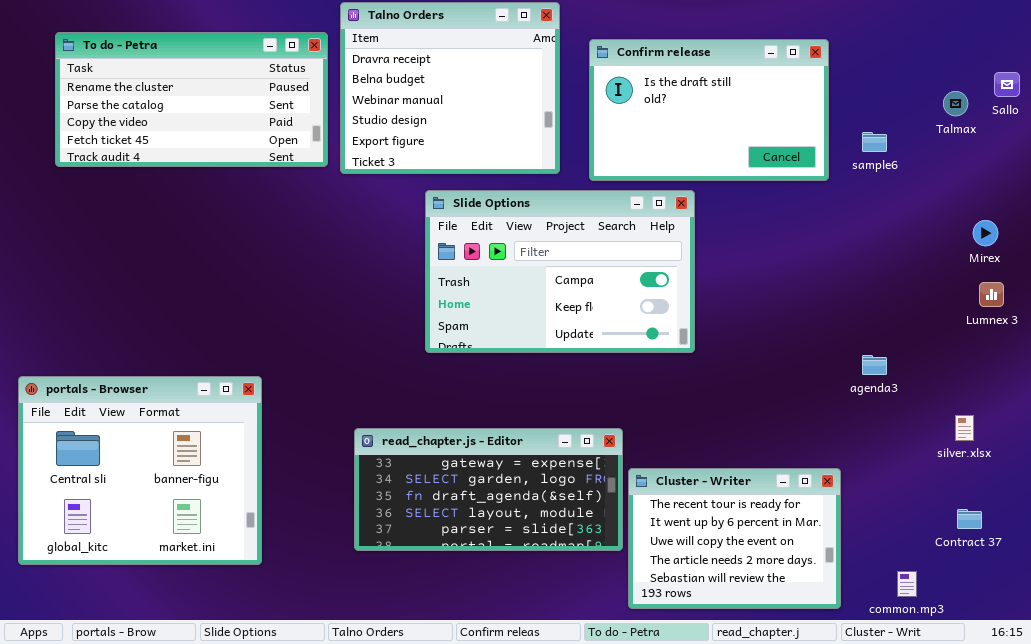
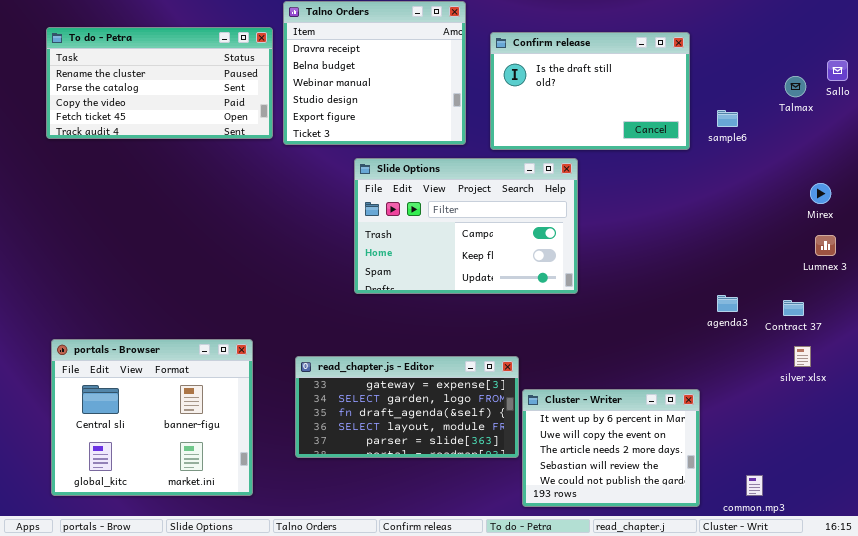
portals - Browser: [18,376,262,565] -> [51,339,253,496], moved
Cluster - Writer: [628,468,841,609] -> [522,389,700,507], scrolled down 1 row
Contract 37: [957,509,982,529] -> [783,300,804,316], moved

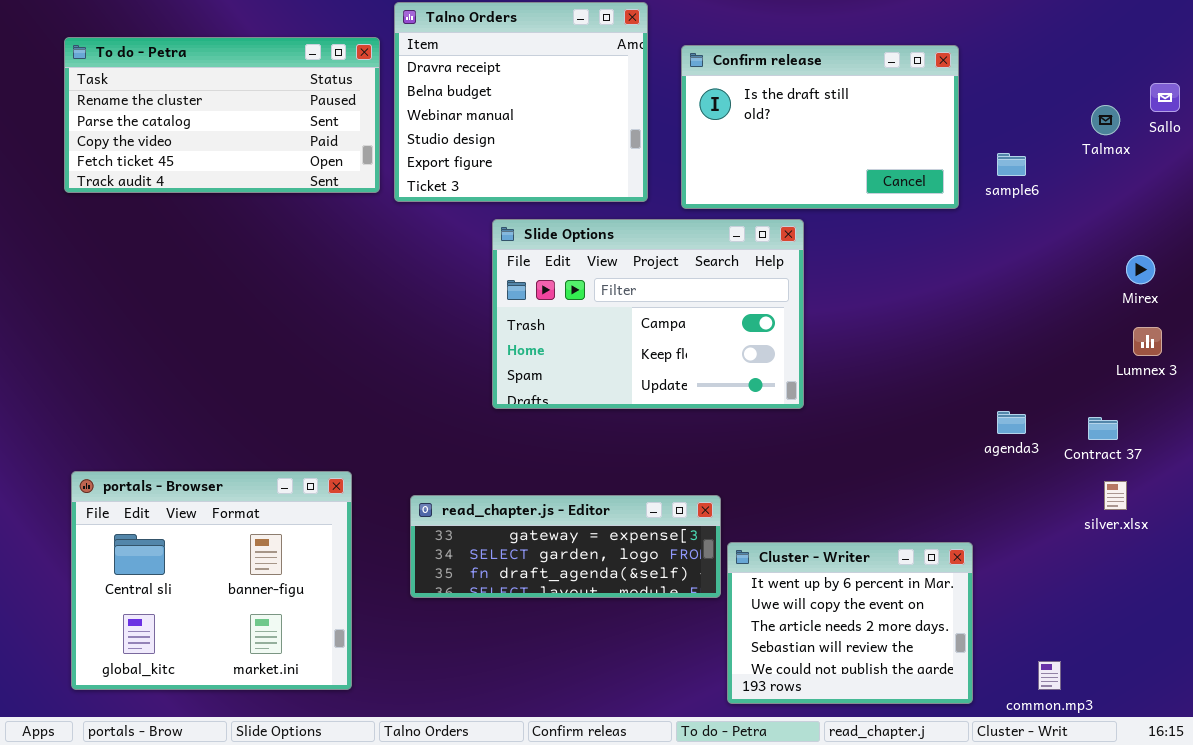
read_chapter.js - Editor: [295,356,519,458] -> [410,495,721,598], resized

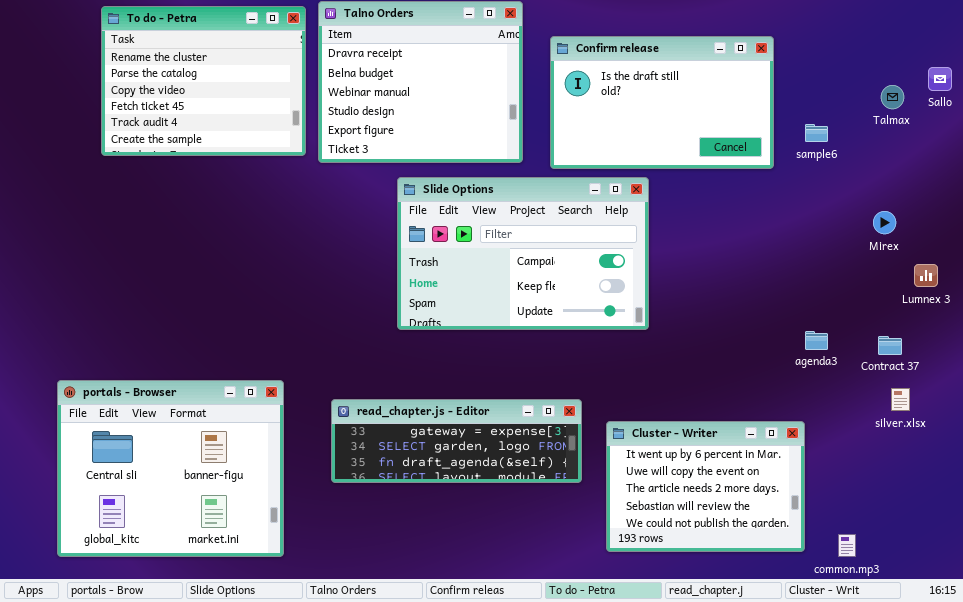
To do - Petra: [64,37,380,193] -> [101,6,306,156], resized
Mirex: [1126,255,1155,284] -> [873,211,896,234], moved
Cluster - Writer: [727,542,973,704] -> [606,421,805,552], moved

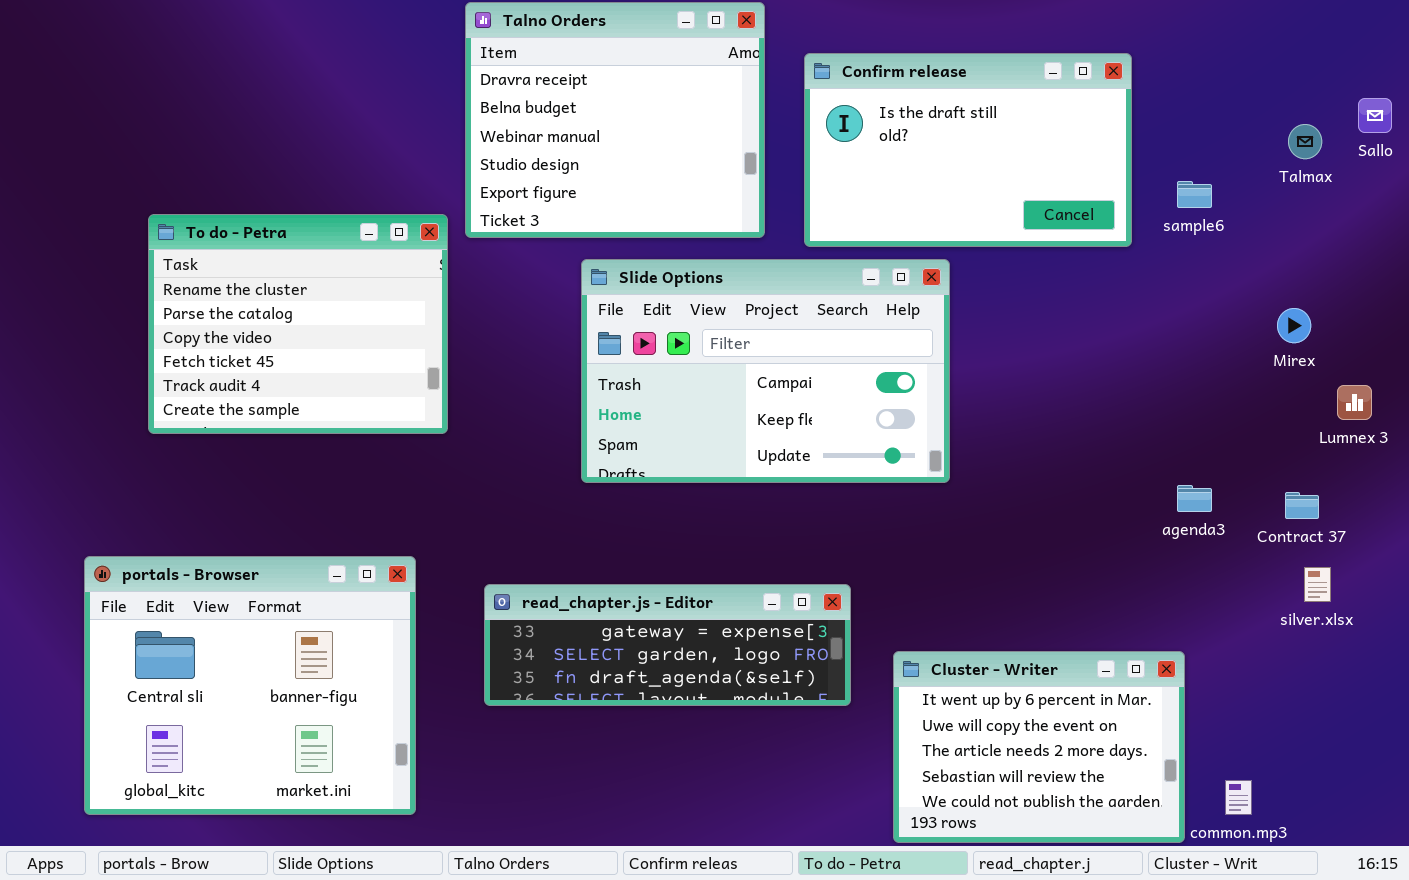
To do - Petra: [101,6,306,156] -> [148,214,448,434], moved
Cluster - Writer: [606,421,805,552] -> [893,651,1185,843], moved

